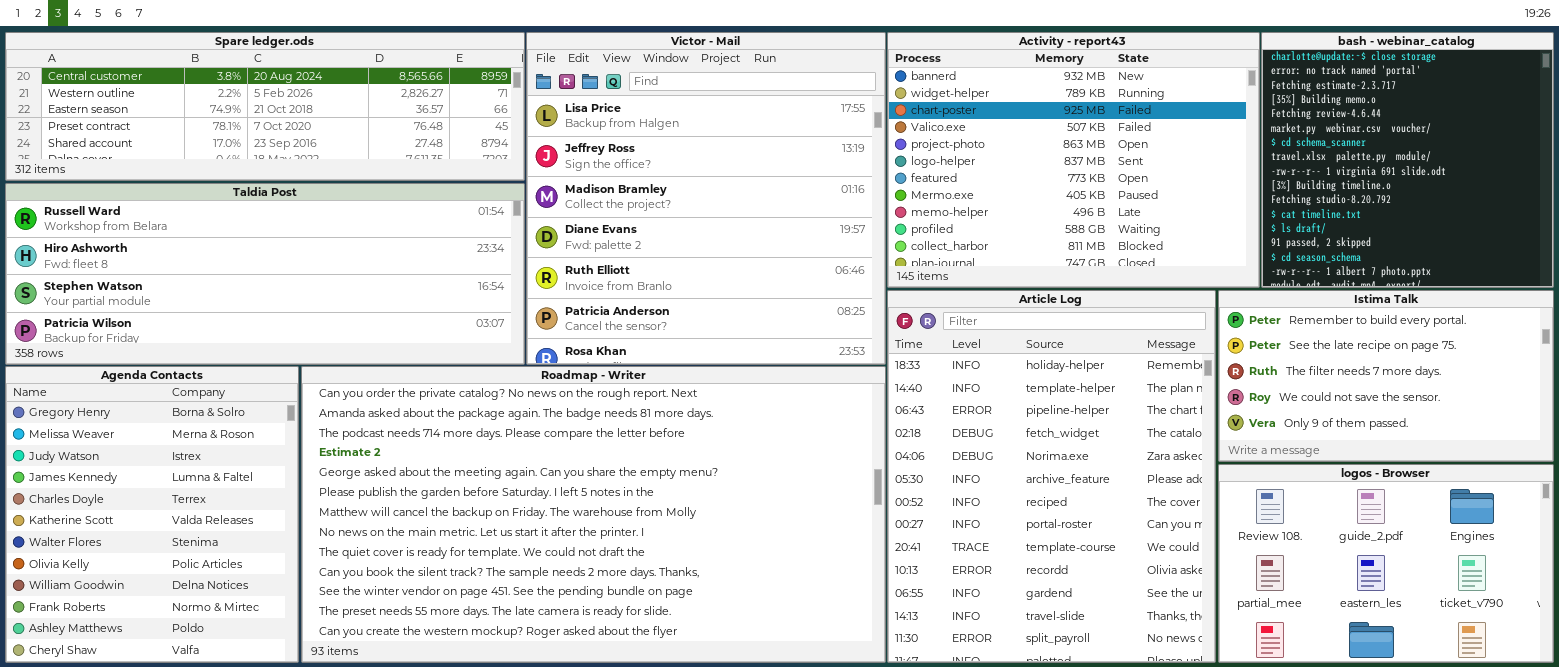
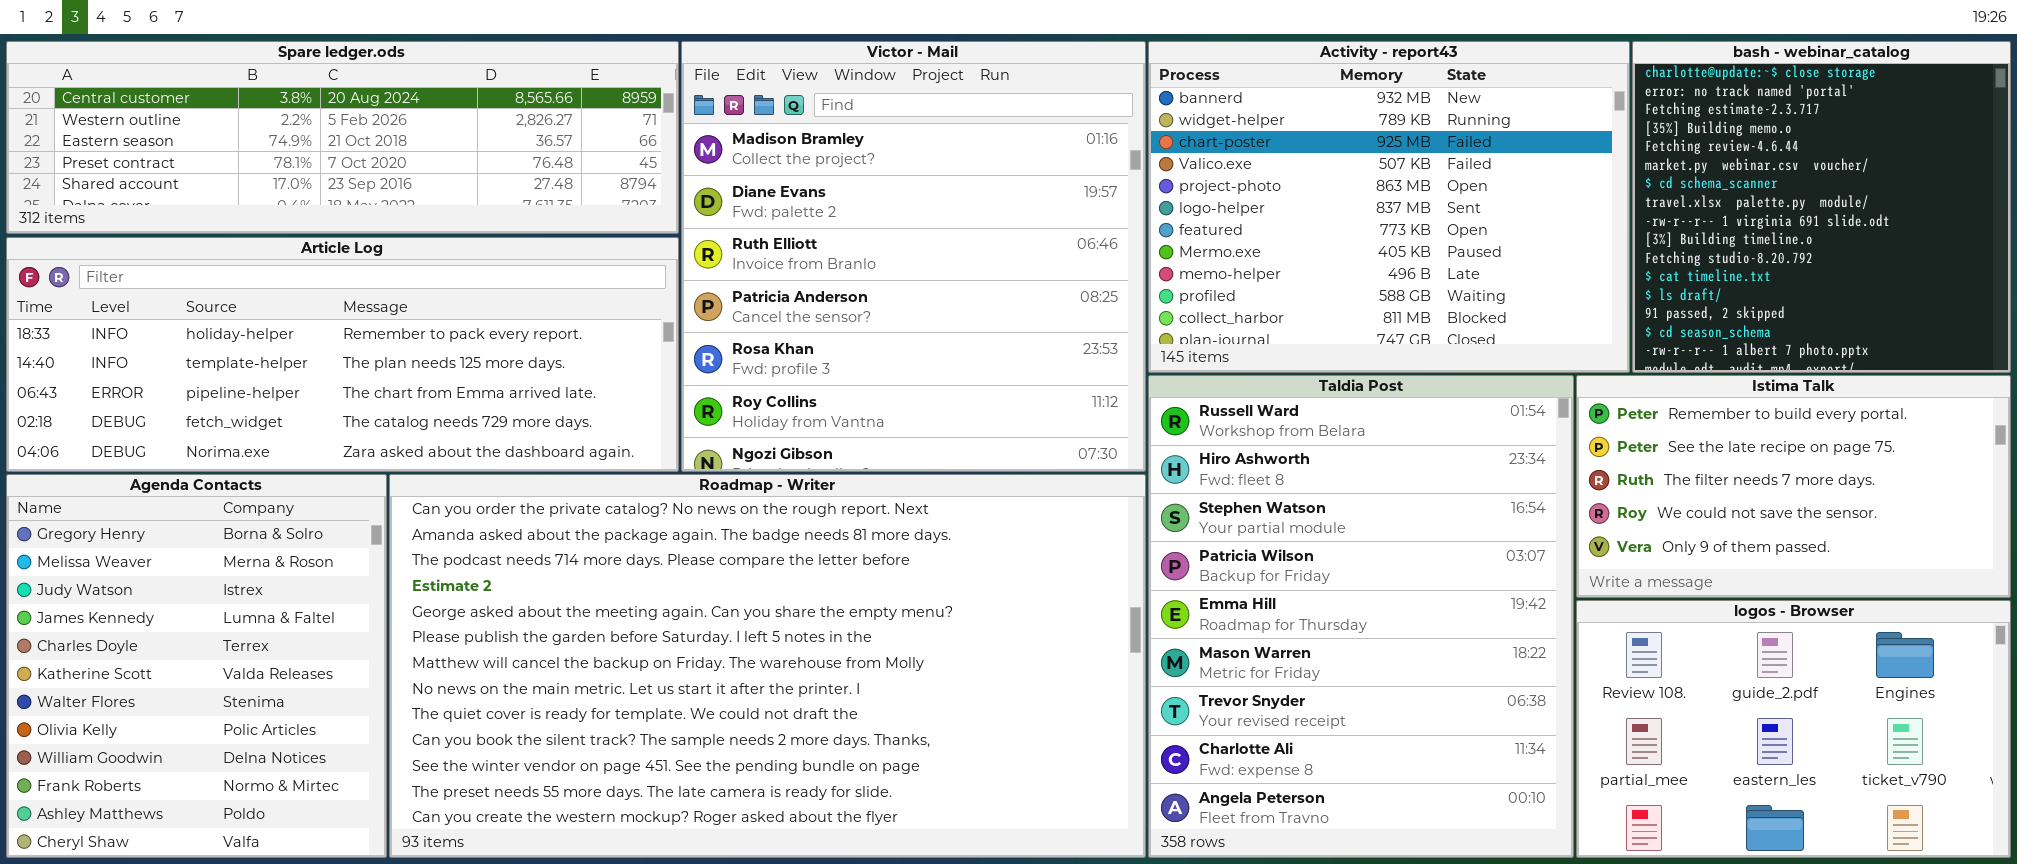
Victor - Mail: [526,32,886,365] -> [681,41,1146,472], scrolled down 2 rows
Taldia Post: [5,183,525,365] -> [1148,375,1574,858], moved, resized
Article Log: [887,290,1216,663] -> [6,237,679,472], moved, resized

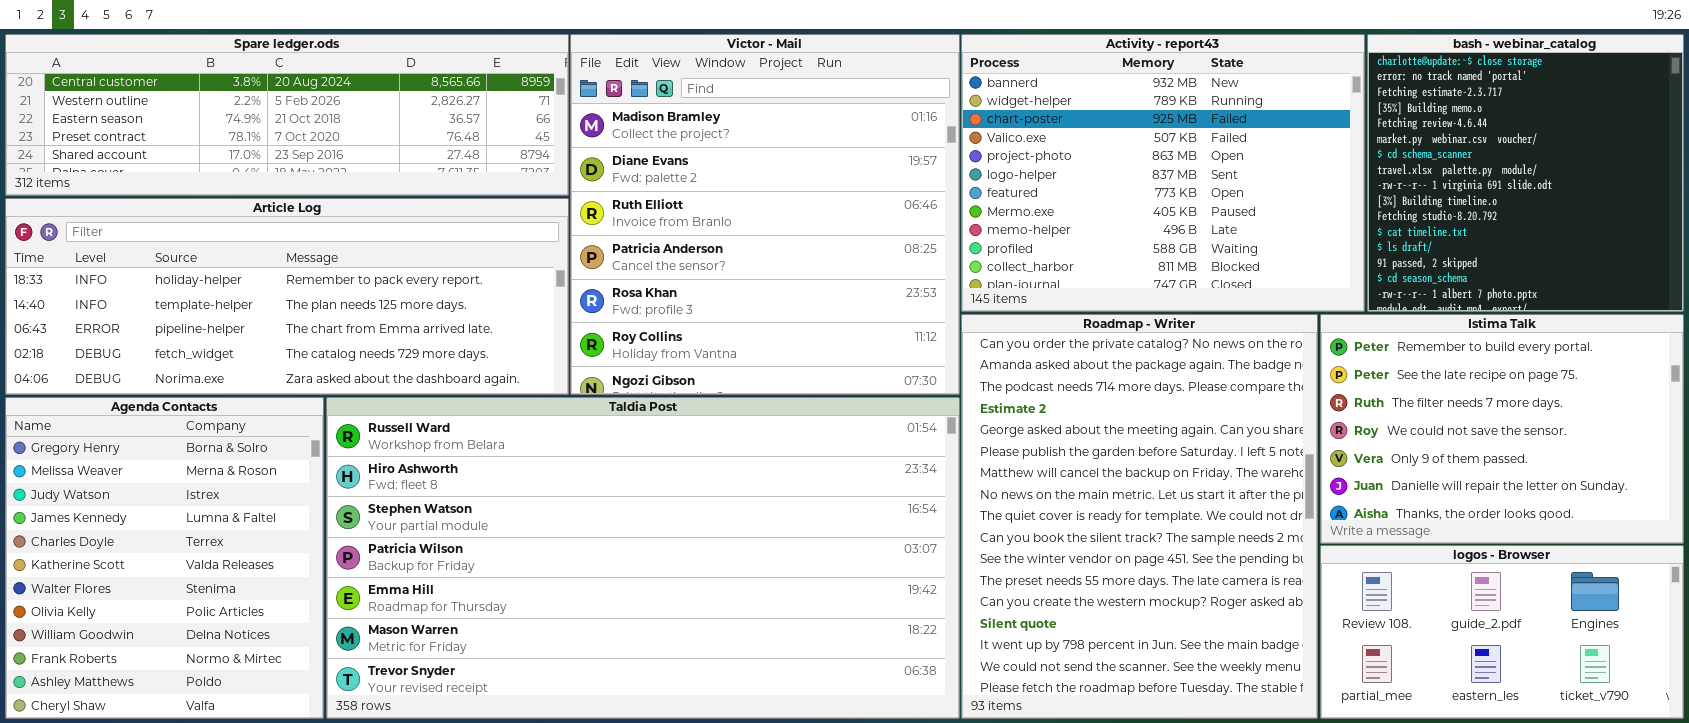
Taldia Post: [1148,375,1574,858] -> [326,397,960,719], moved, resized
Istima Talk: [1576,375,2011,598] -> [1320,314,1684,544], resized
Roadmap - Writer: [389,474,1146,858] -> [961,314,1318,719], moved, resized
logos - Browser: [1576,600,2011,858] -> [1320,545,1684,719], resized

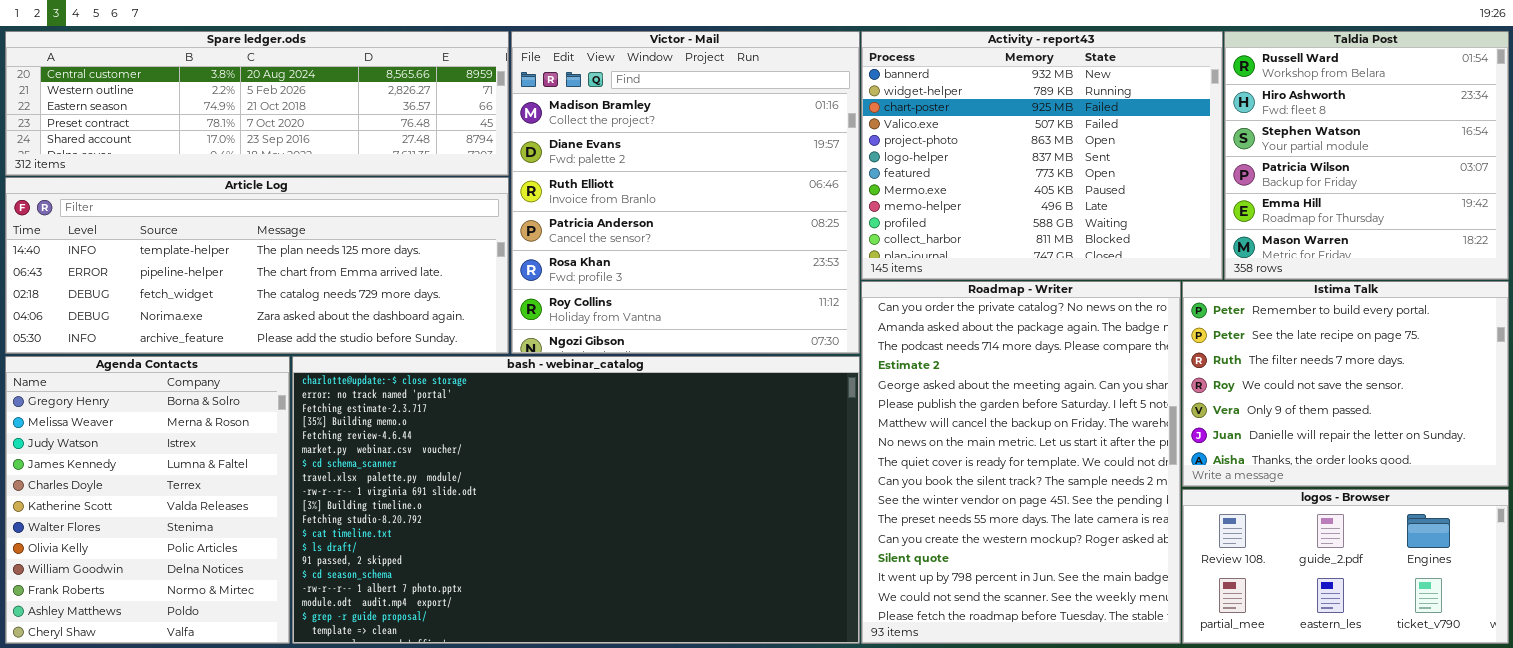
bash - webinar_catalog: [1367,34,1684,312] -> [292,356,860,644], moved, resized
Article Log: [5,198,569,395] -> [5,177,509,354], scrolled down 1 row
Taldia Post: [326,397,960,719] -> [1224,31,1509,280], moved, resized

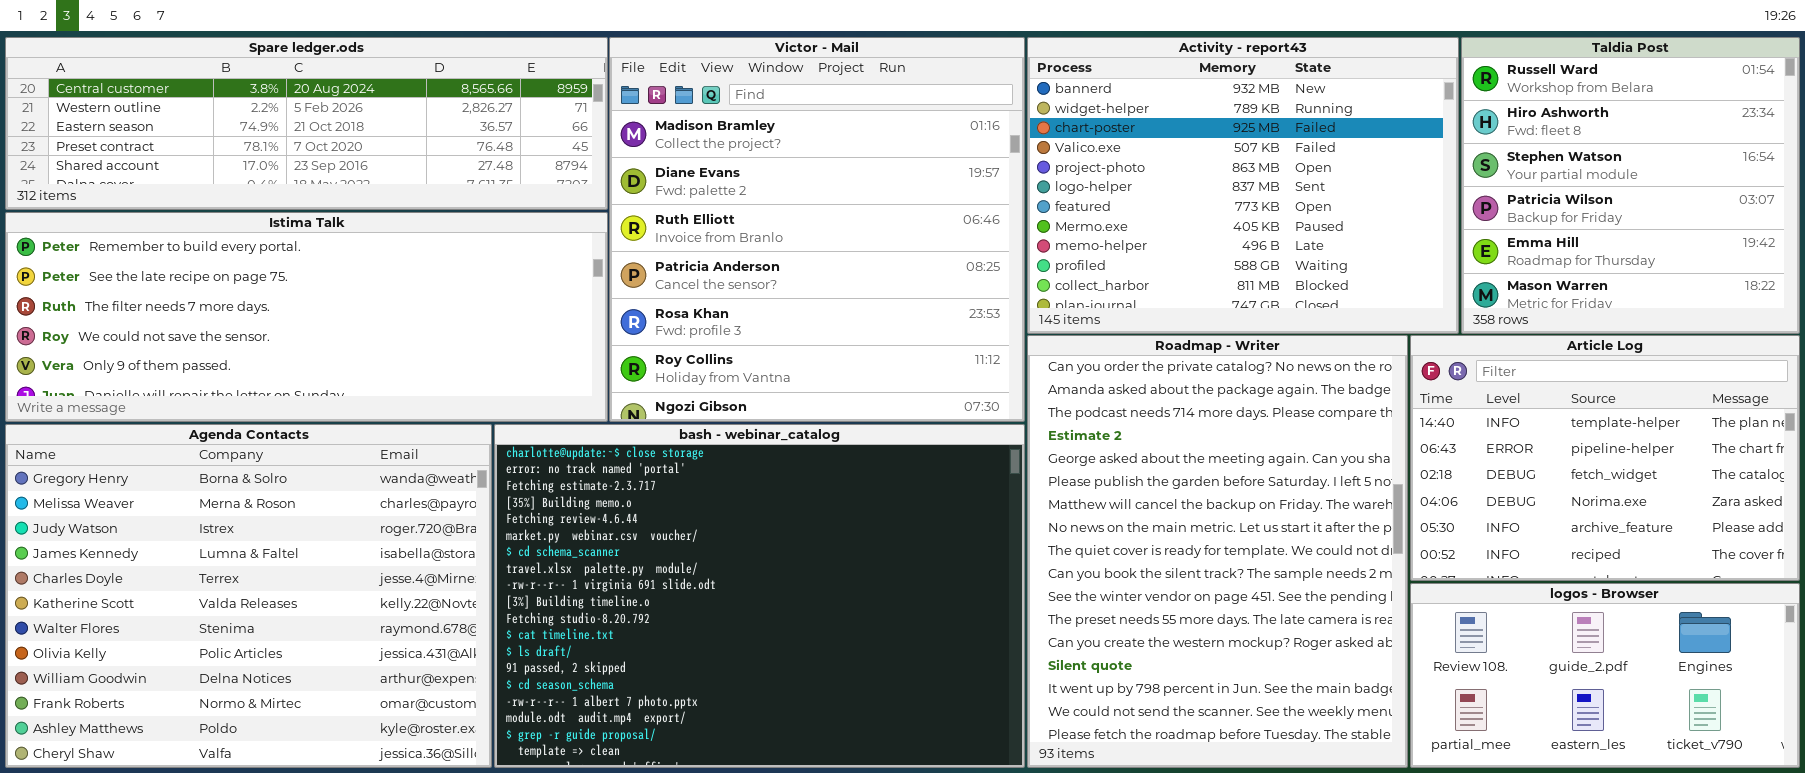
Article Log: [5,177,509,354] -> [1410,335,1800,581], moved, resized
Istima Talk: [1182,281,1509,487] -> [5,212,608,422], moved, resized
Agenda Contacts: [5,356,290,644] -> [5,424,492,768], resized
bash - webinar_catalog: [292,356,860,644] -> [494,424,1025,768], resized

